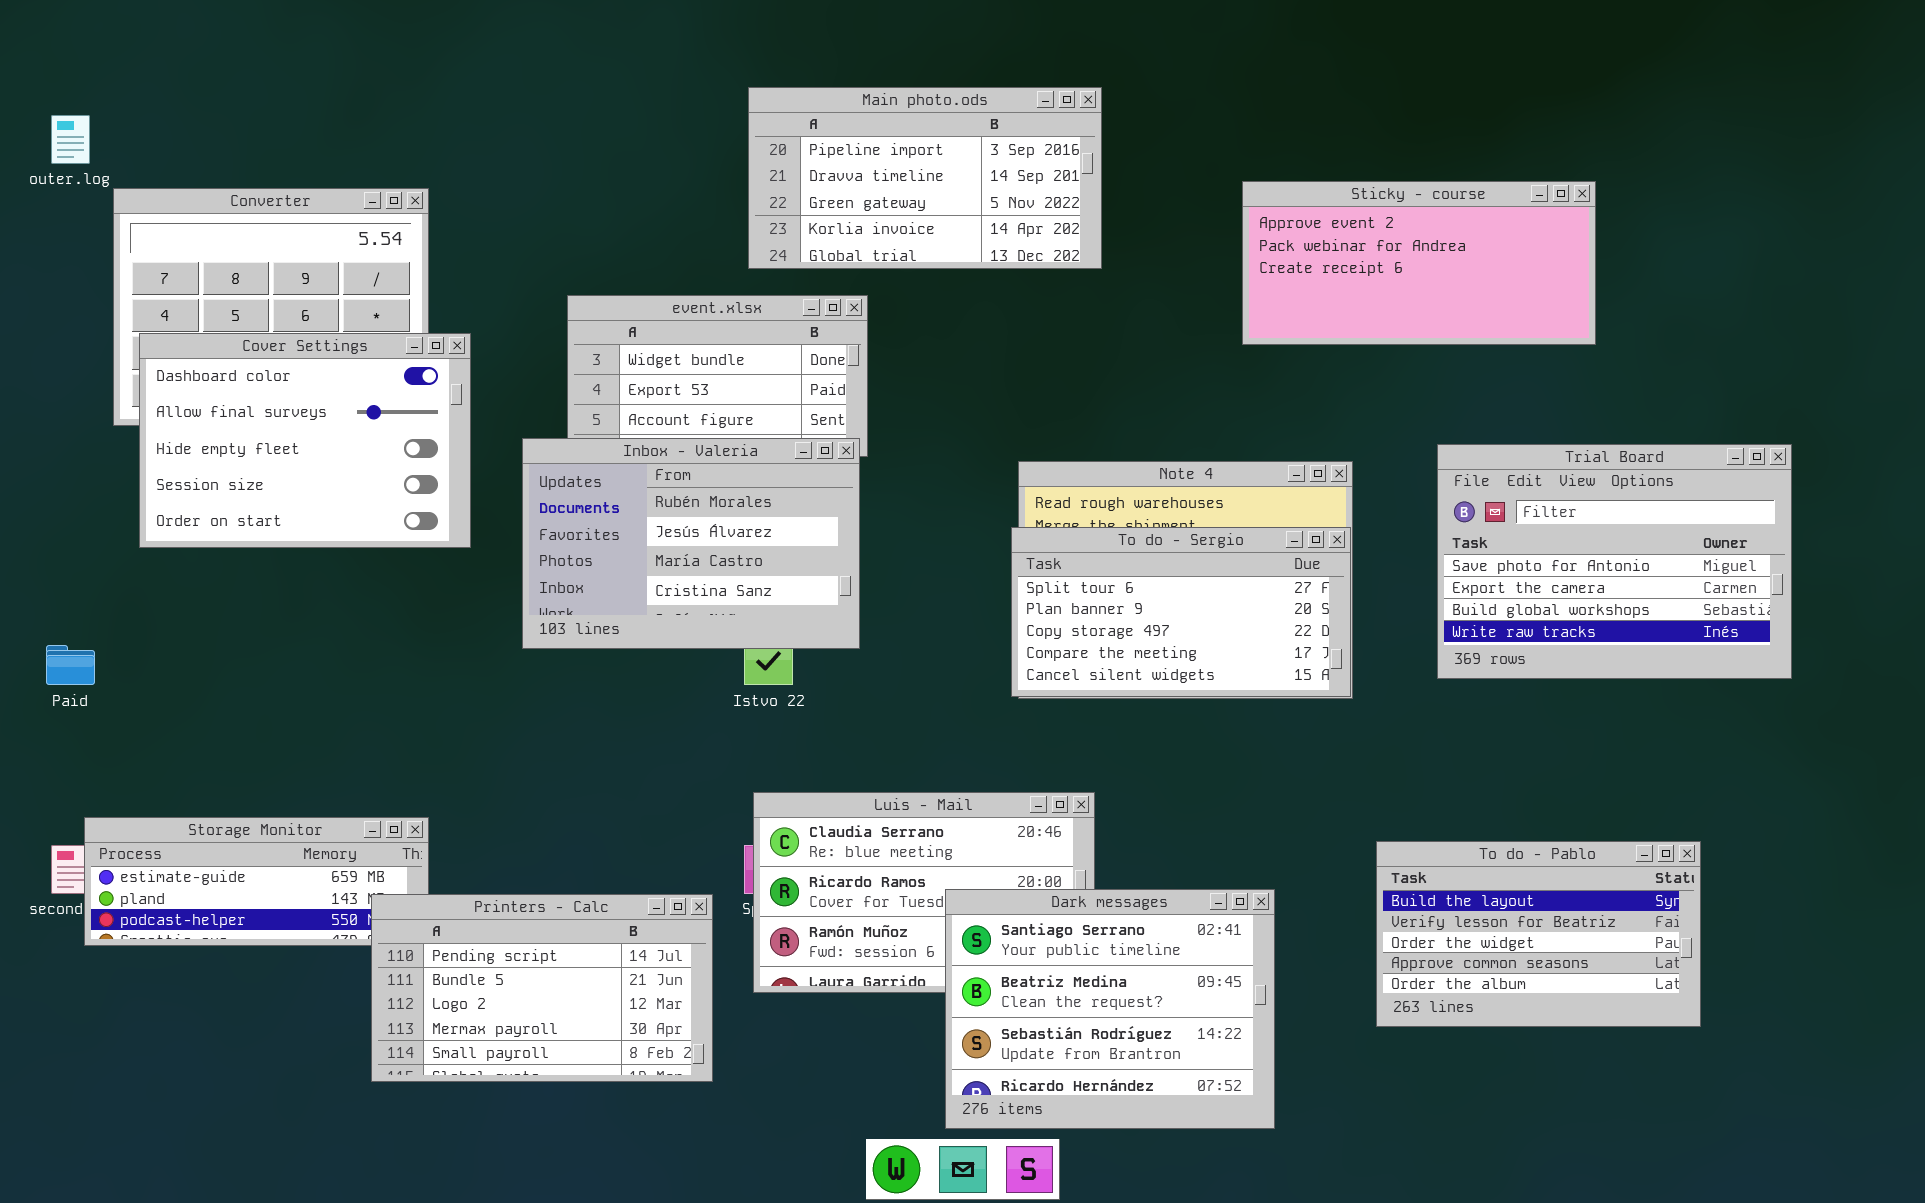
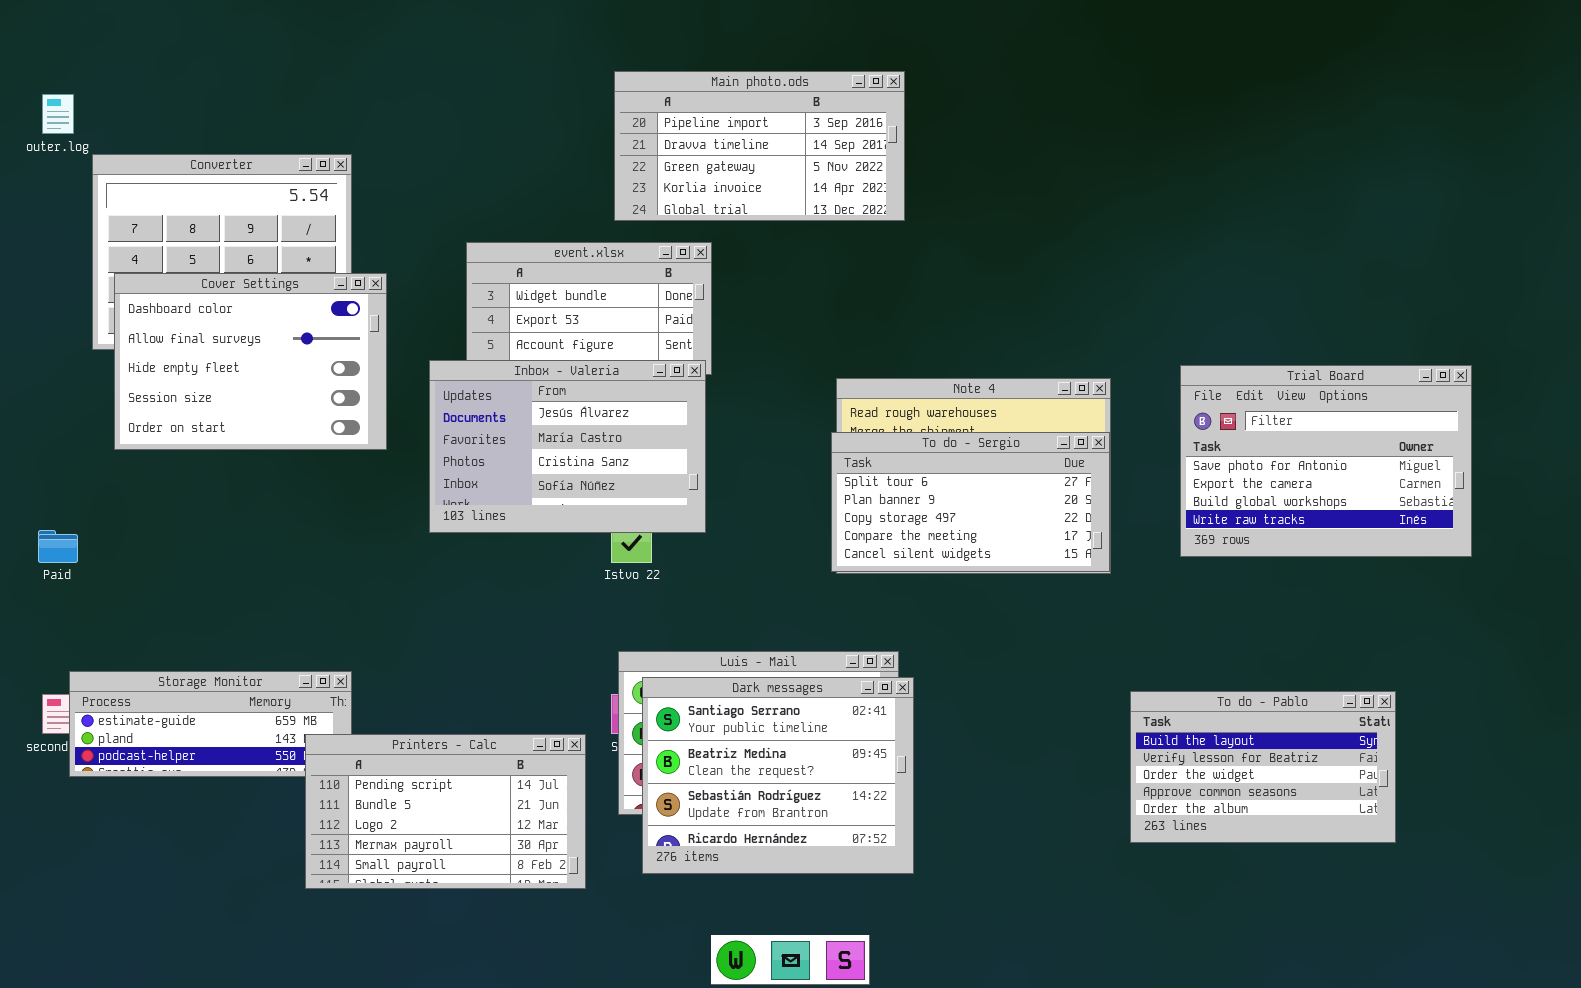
Sticky - course: [1242,181,1596,345] -> none, closed
Inbox - Valeria: [522,438,860,649] -> [429,360,706,533], scrolled down 1 row
Dark messages: [945,889,1275,1129] -> [642,677,914,874], moved

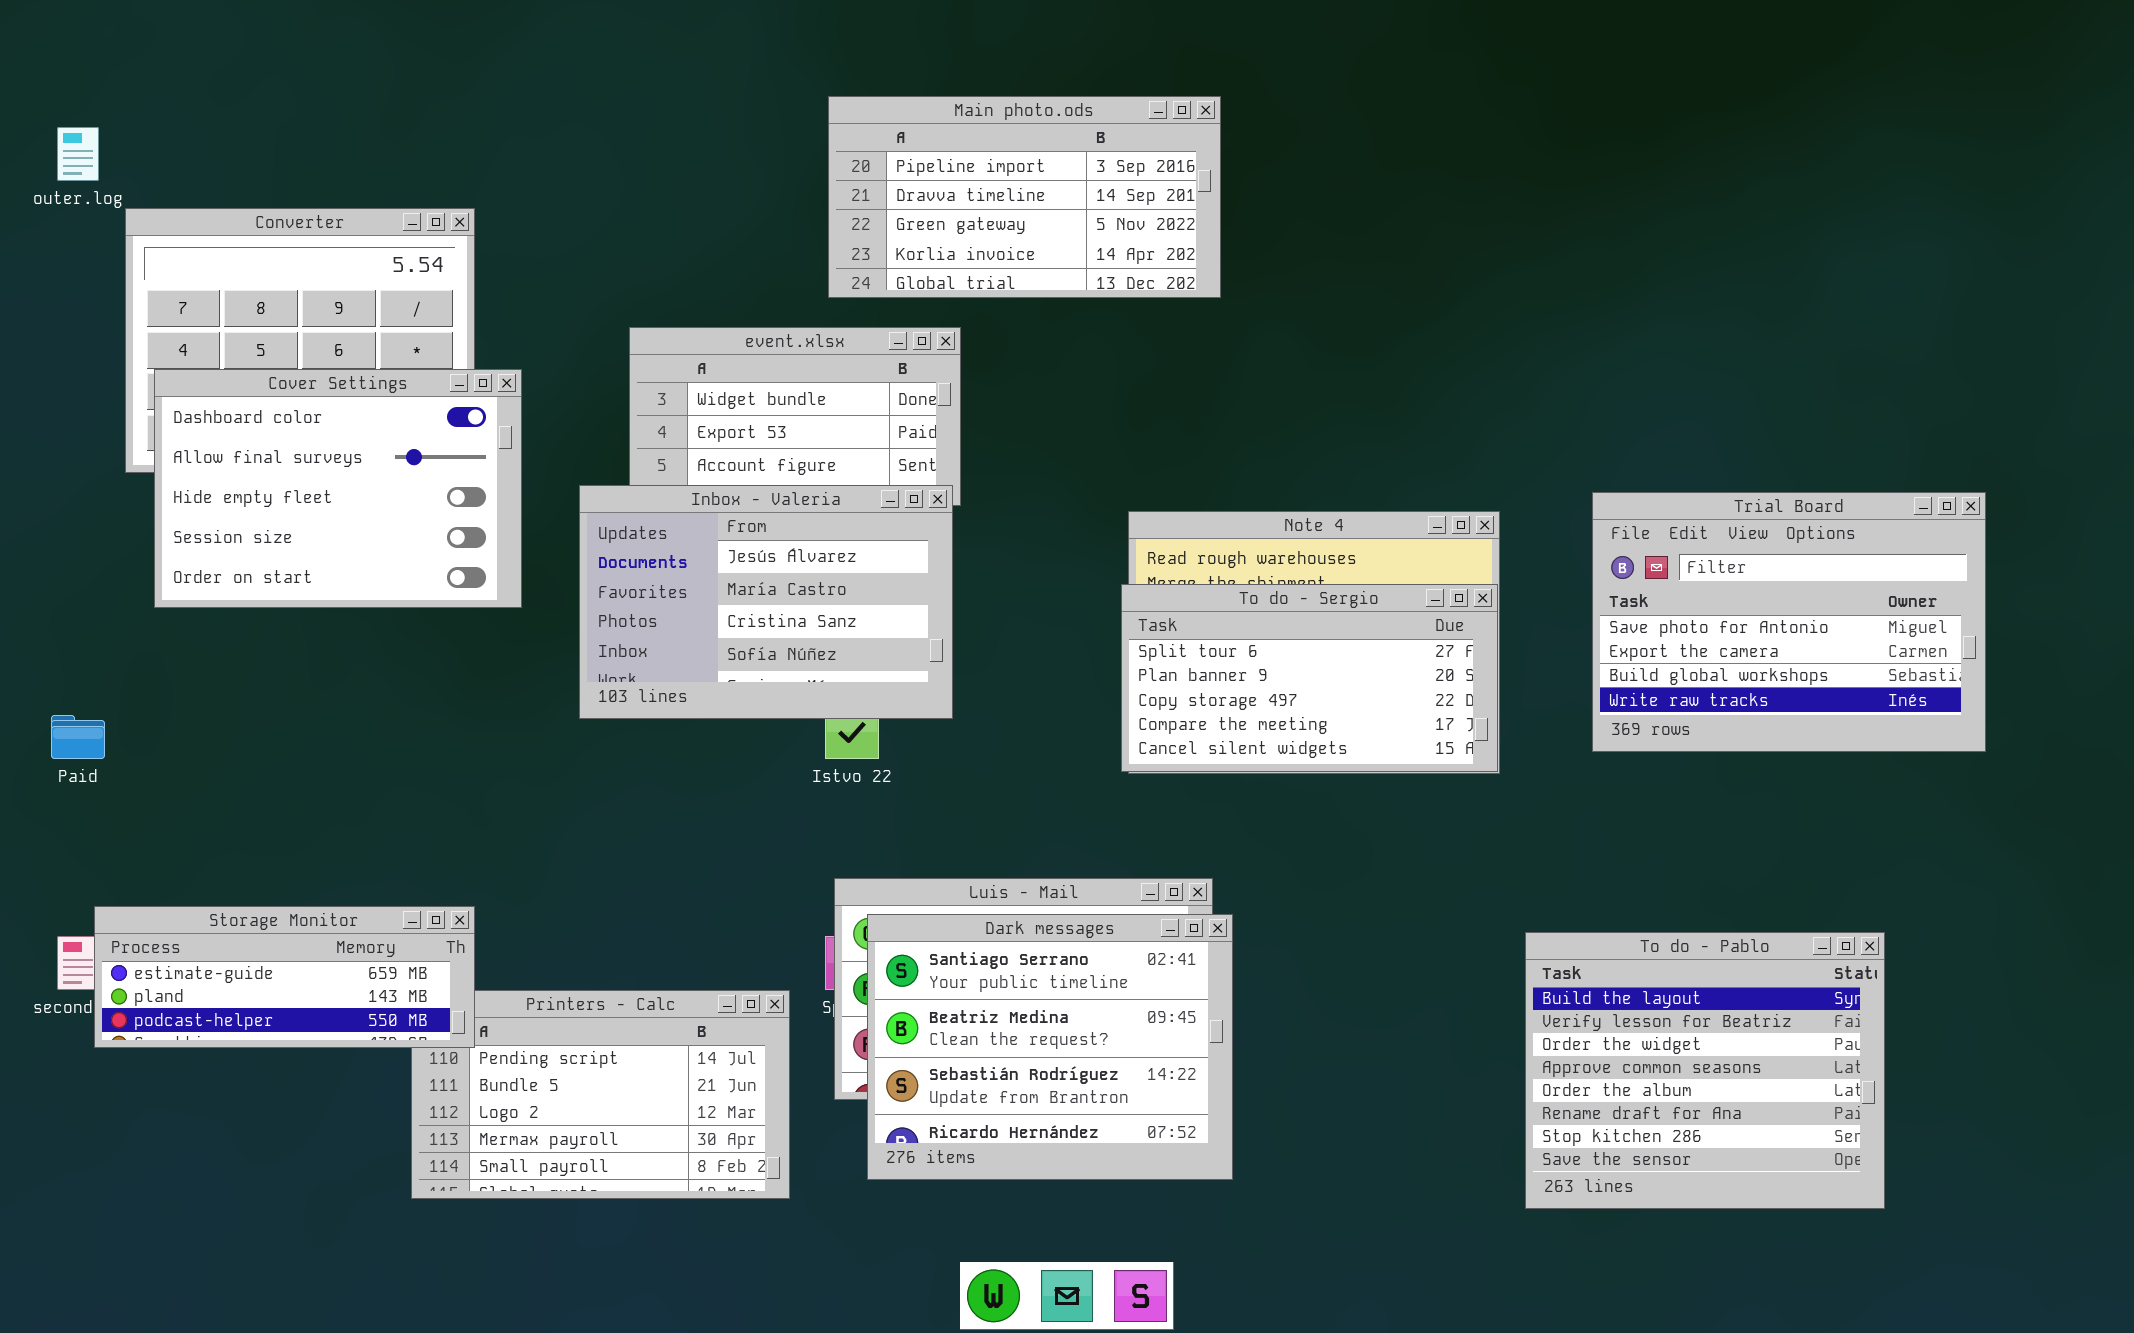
Storage Monitor: [69,671,352,777] -> [94,906,475,1048], raised
To do - Pablo: [1130,691,1396,843] -> [1525,932,1885,1209], resized

